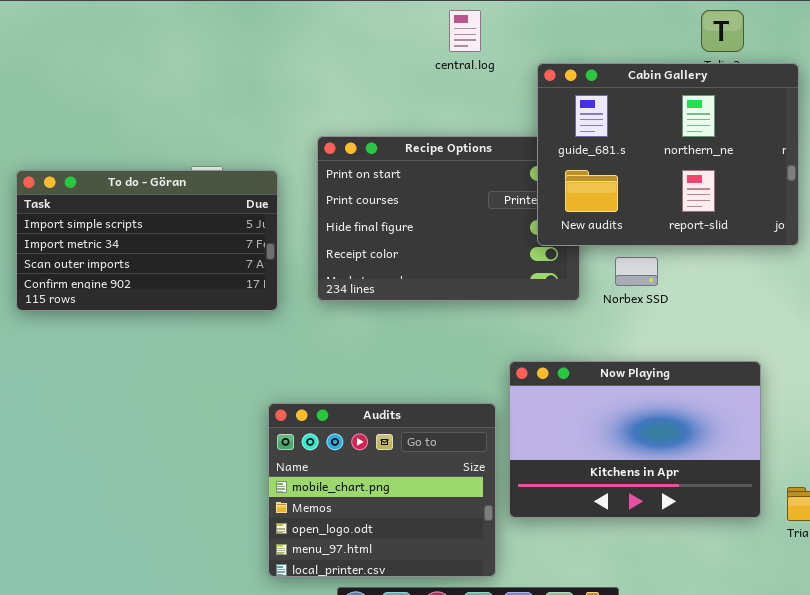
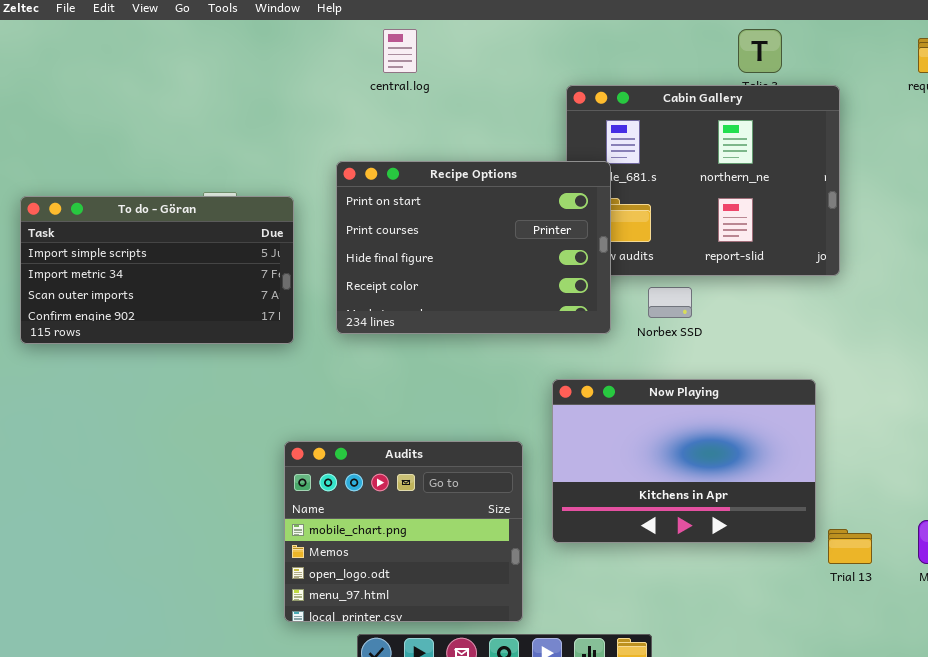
central.log: [449,10,481,52] -> [383,29,417,73], moved
Recipe Options: [317,136,580,301] -> [336,161,611,334], raised
Now Playing: [509,361,761,518] -> [552,379,816,543], moved

